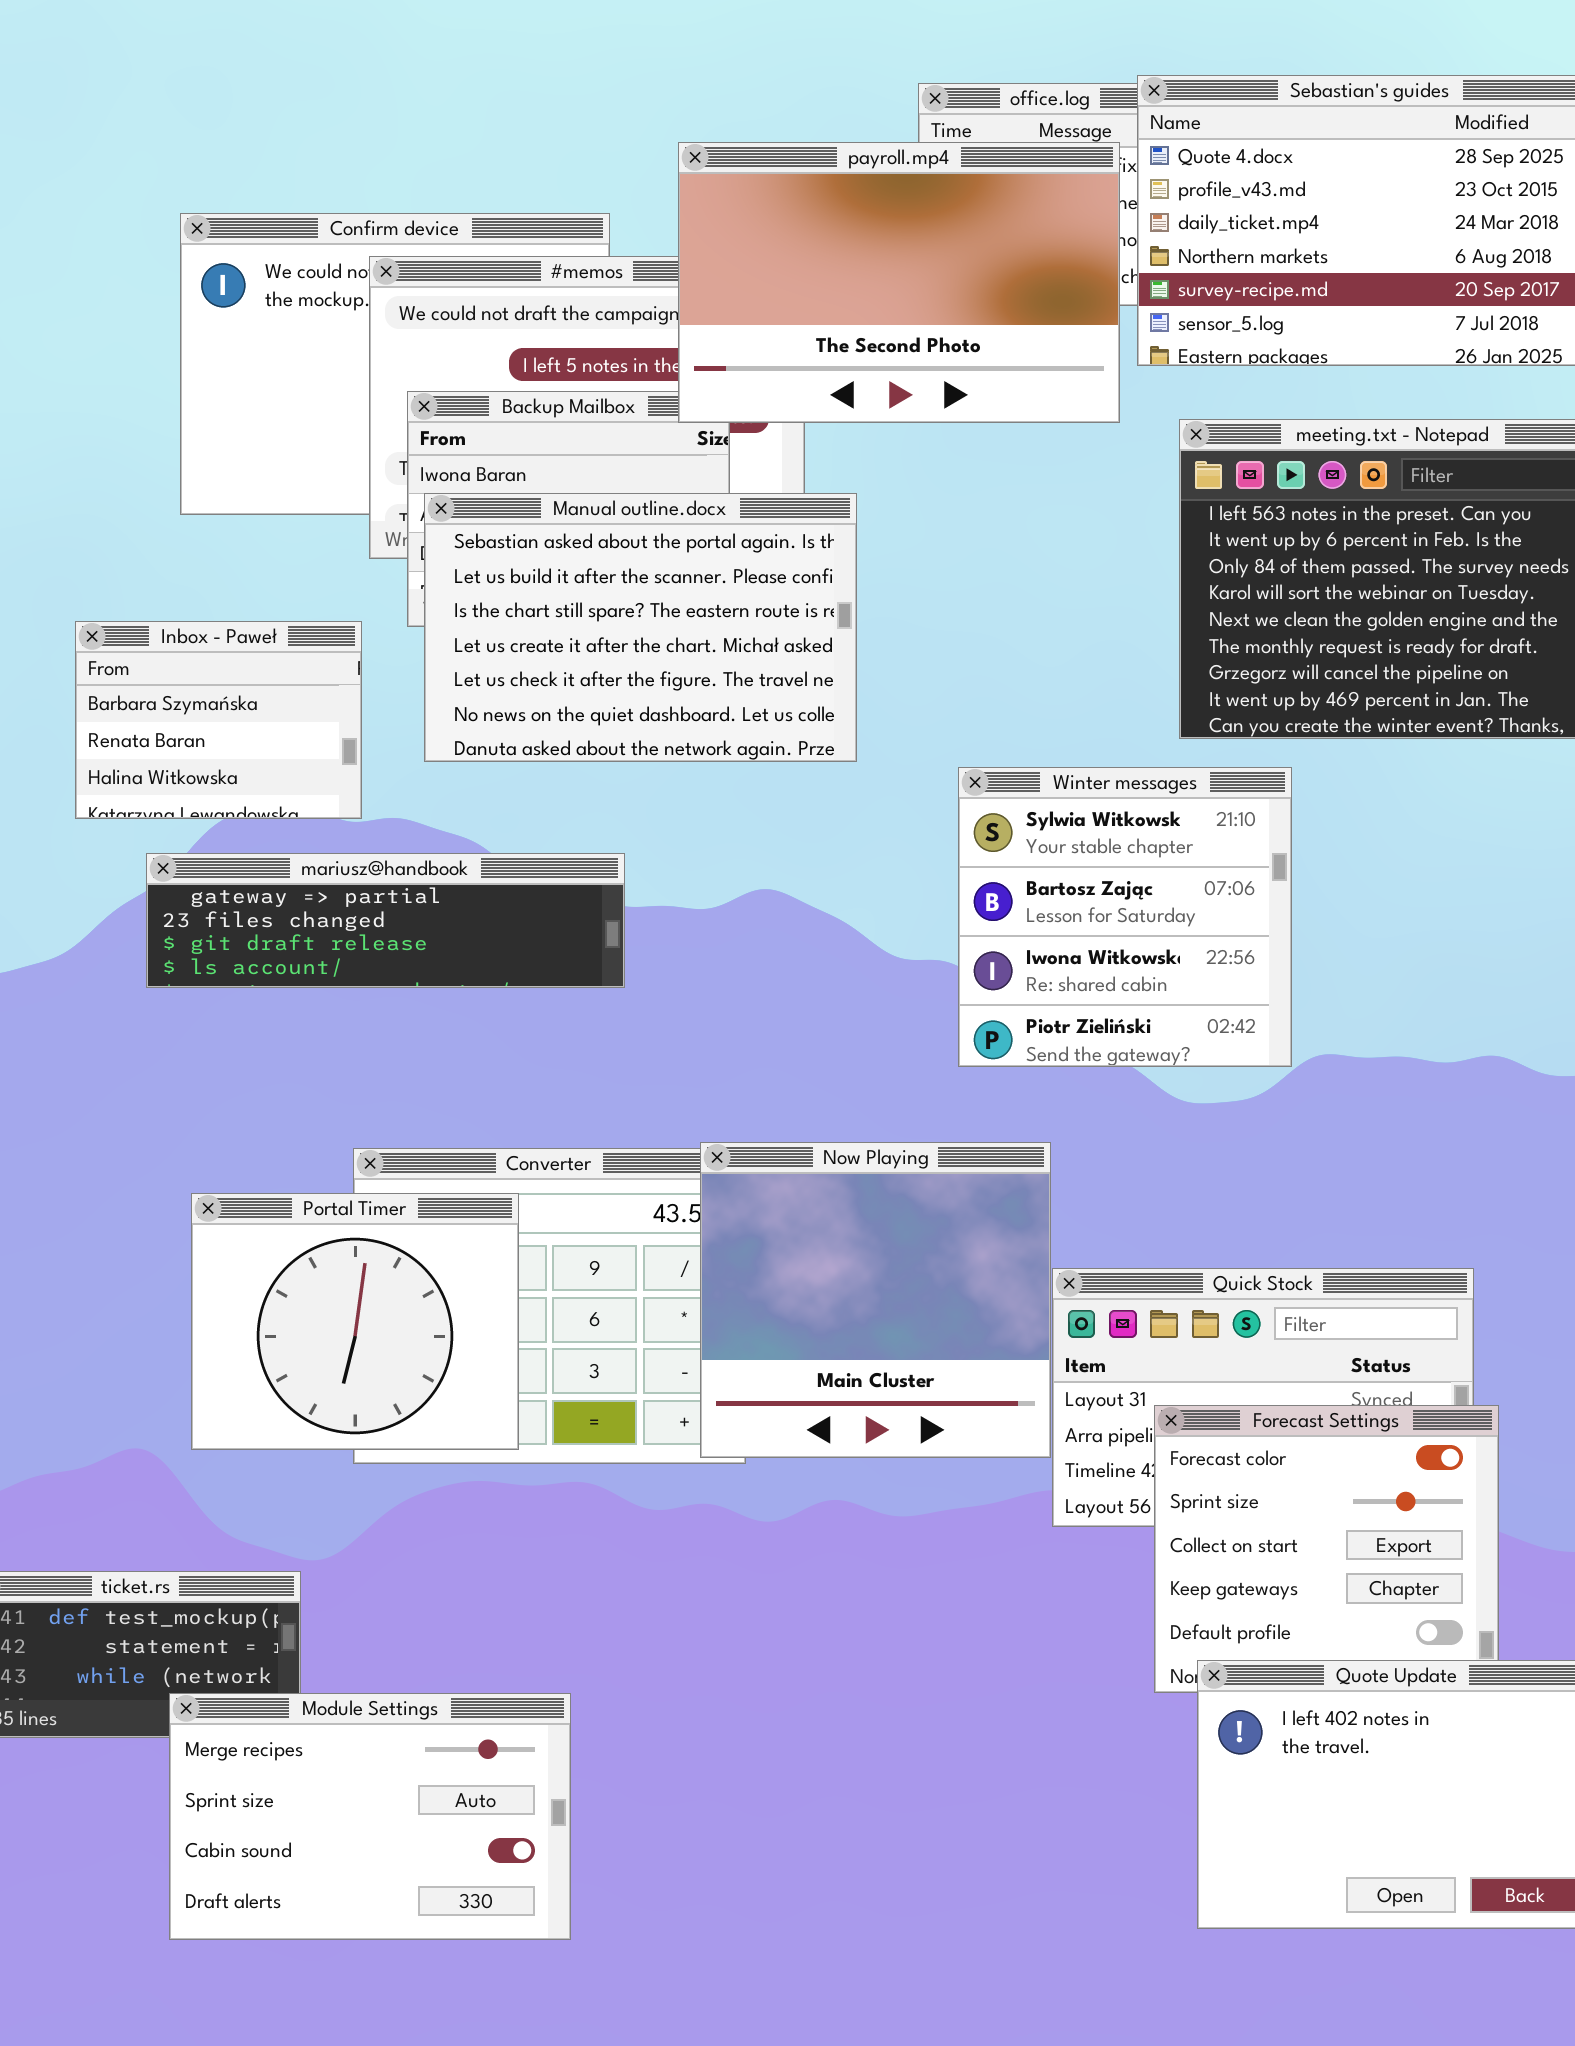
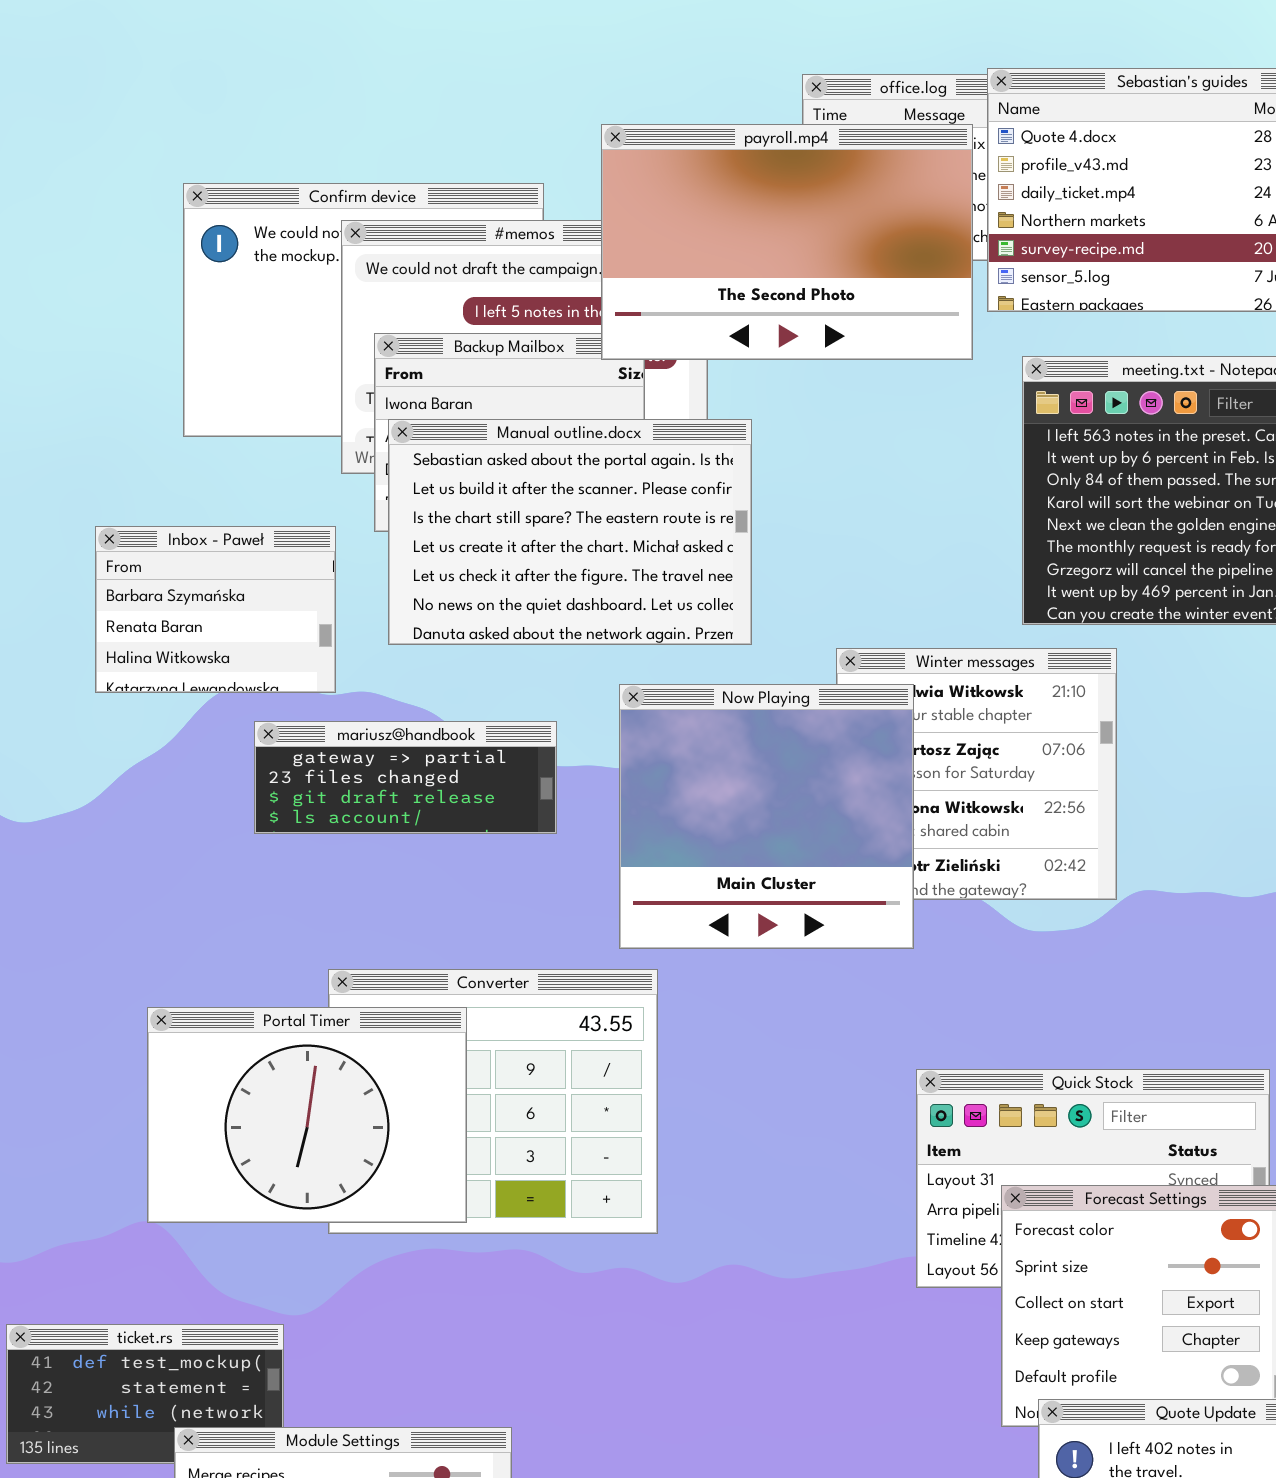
mariusz@handbook: [146,853,625,988] -> [254,721,557,834], resized
Now Playing: [700,1142,1051,1458] -> [619,684,914,949], moved
Portal Timer: [191,1193,519,1450] -> [147,1007,467,1223], resized

